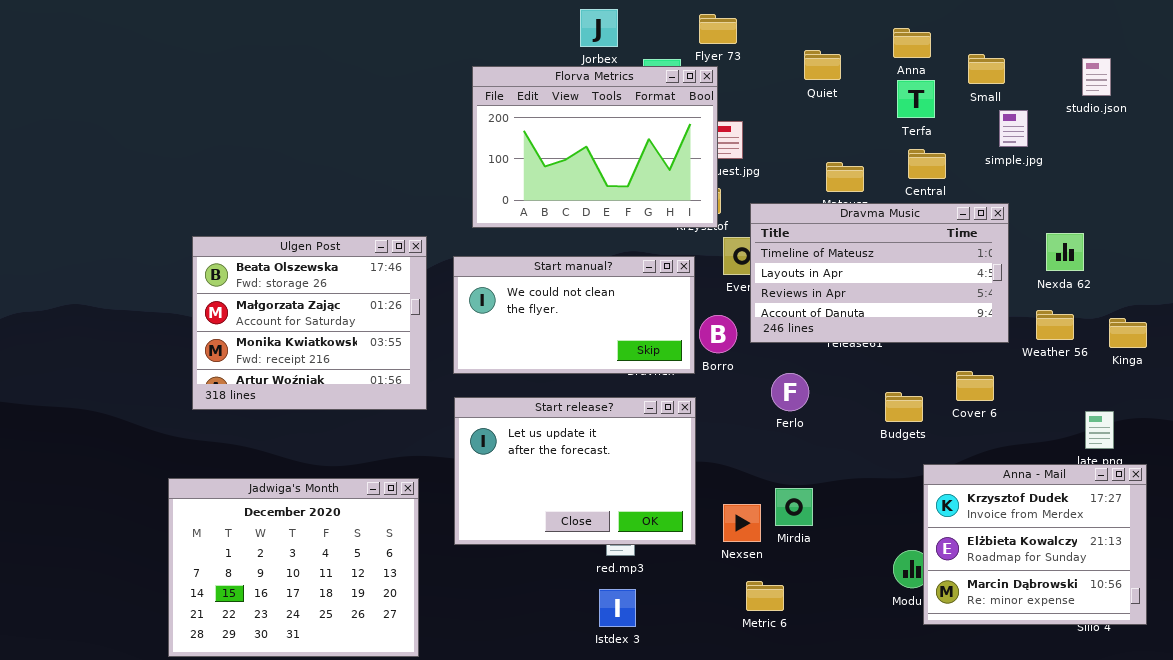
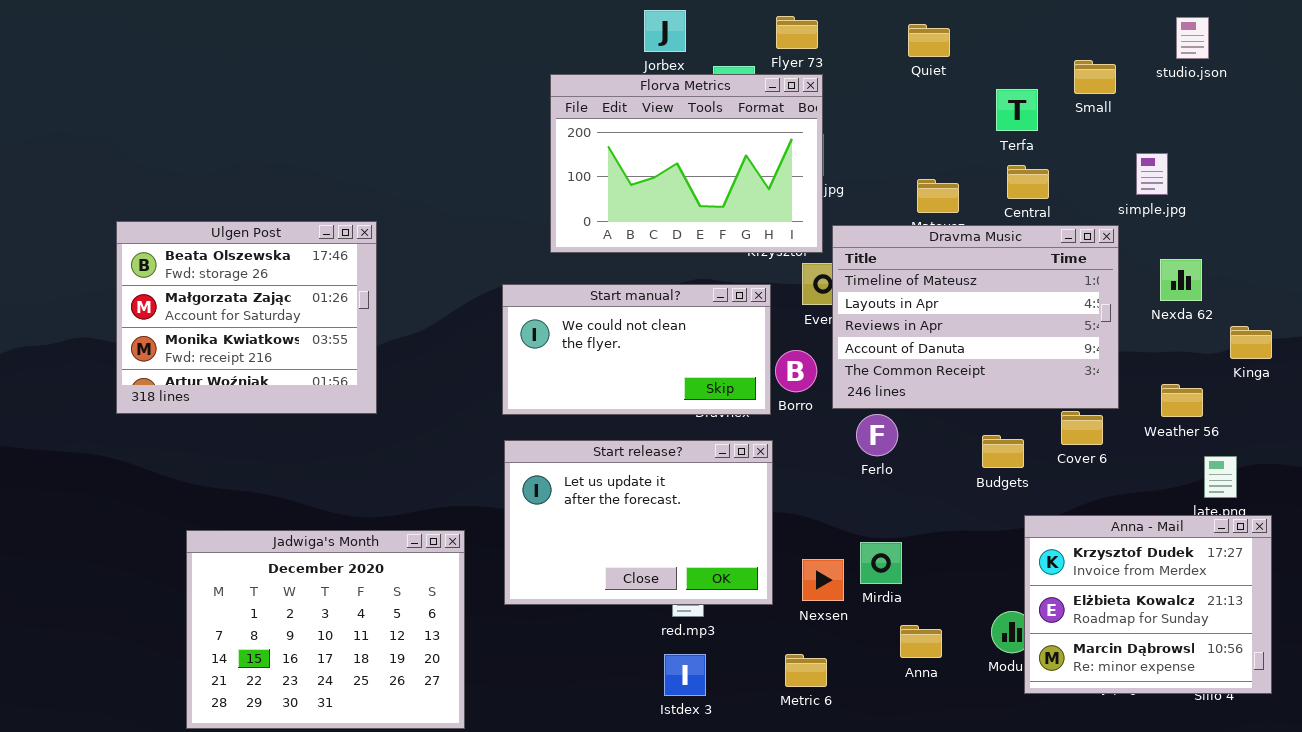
Anna: [893,28,931,58] -> [900,625,942,658], moved
Quiet: [804,50,841,80] -> [908,24,950,57], moved
studio.json: [1082,58,1111,96] -> [1176,17,1209,59], moved
Florva Metrics: [472,66,718,228] -> [550,74,823,253], moved
simple.jpg: [999,110,1028,147] -> [1136,153,1168,195], moved
Dravma Music: [750,203,1009,343] -> [832,225,1119,409], resized
Ulgen Post: [192,236,427,410] -> [116,221,377,414], moved
Weather 56: [1036,310,1074,340] -> [1161,384,1203,417], moved
Kinga: [1109,318,1147,348] -> [1230,326,1272,359], moved
Metric 6: [746,581,784,611] -> [785,654,827,687], moved

